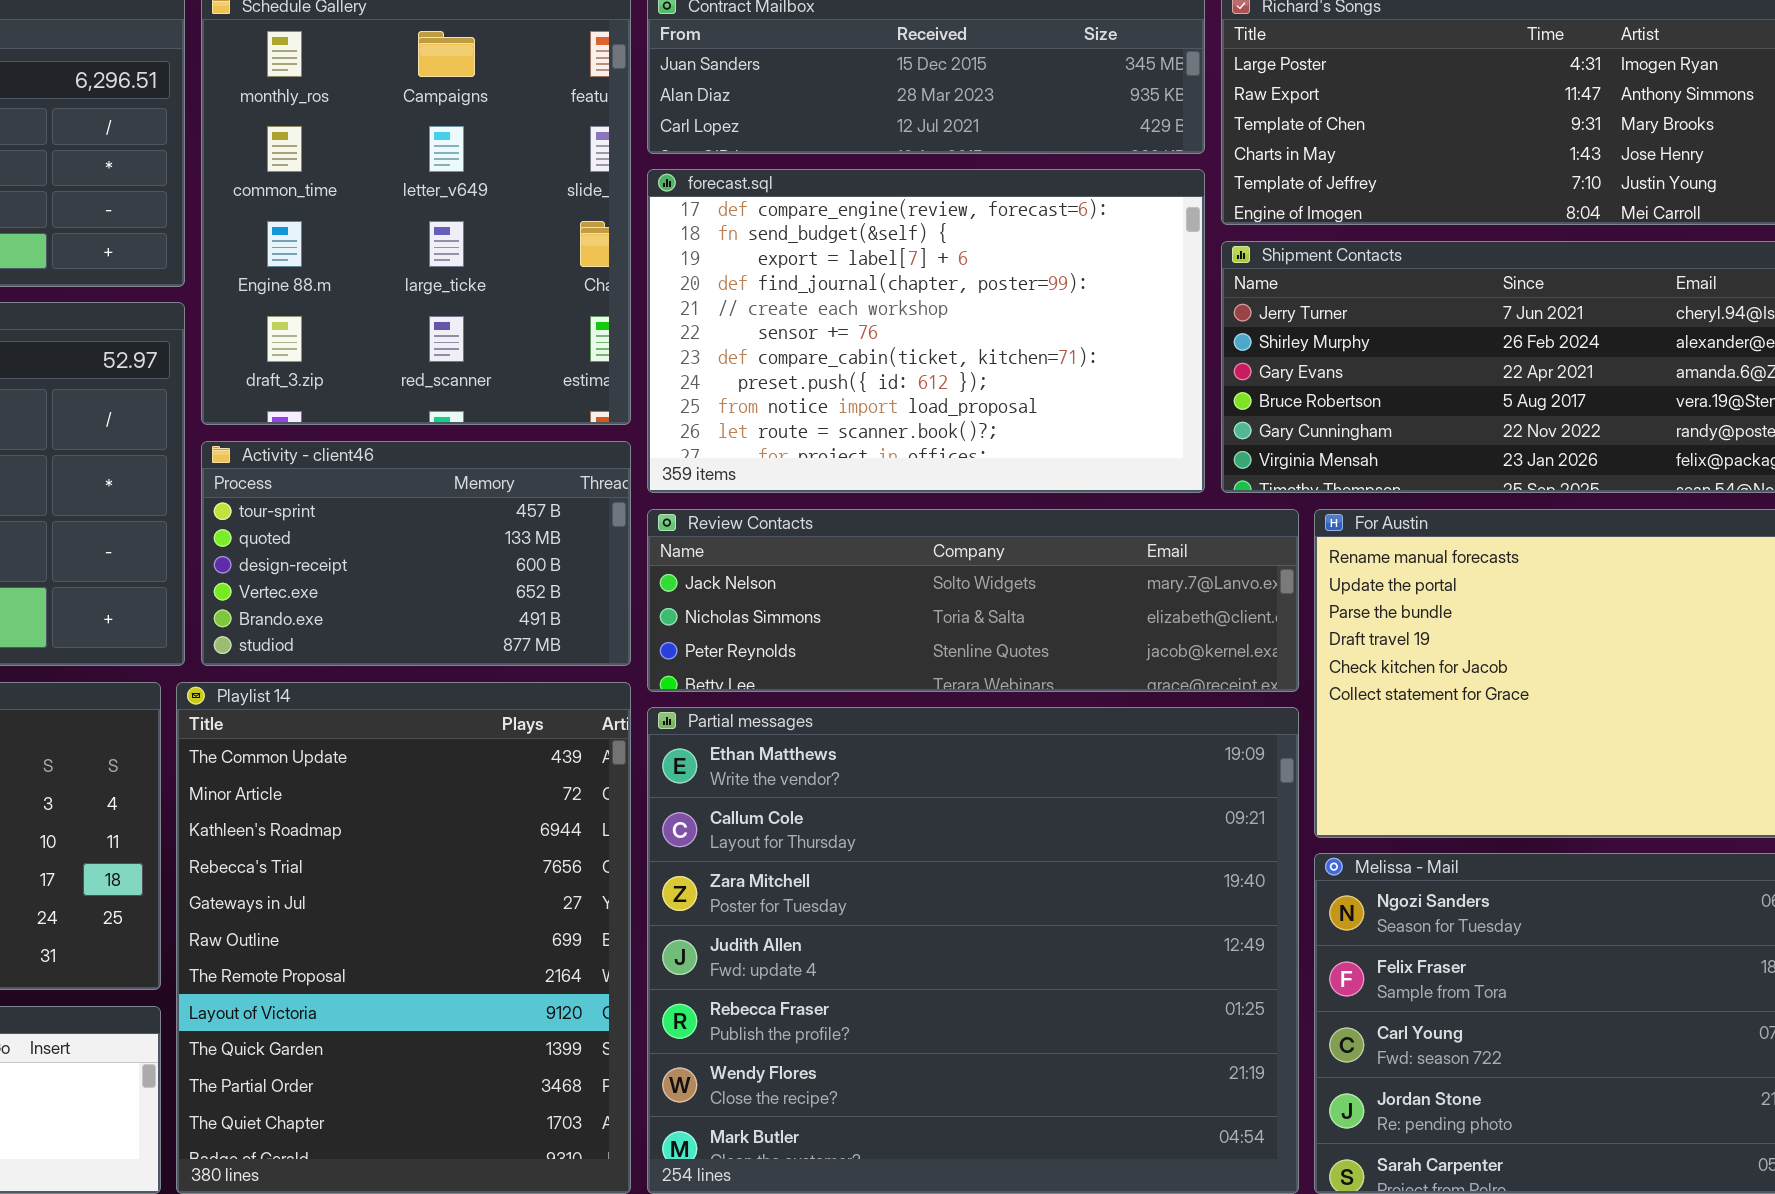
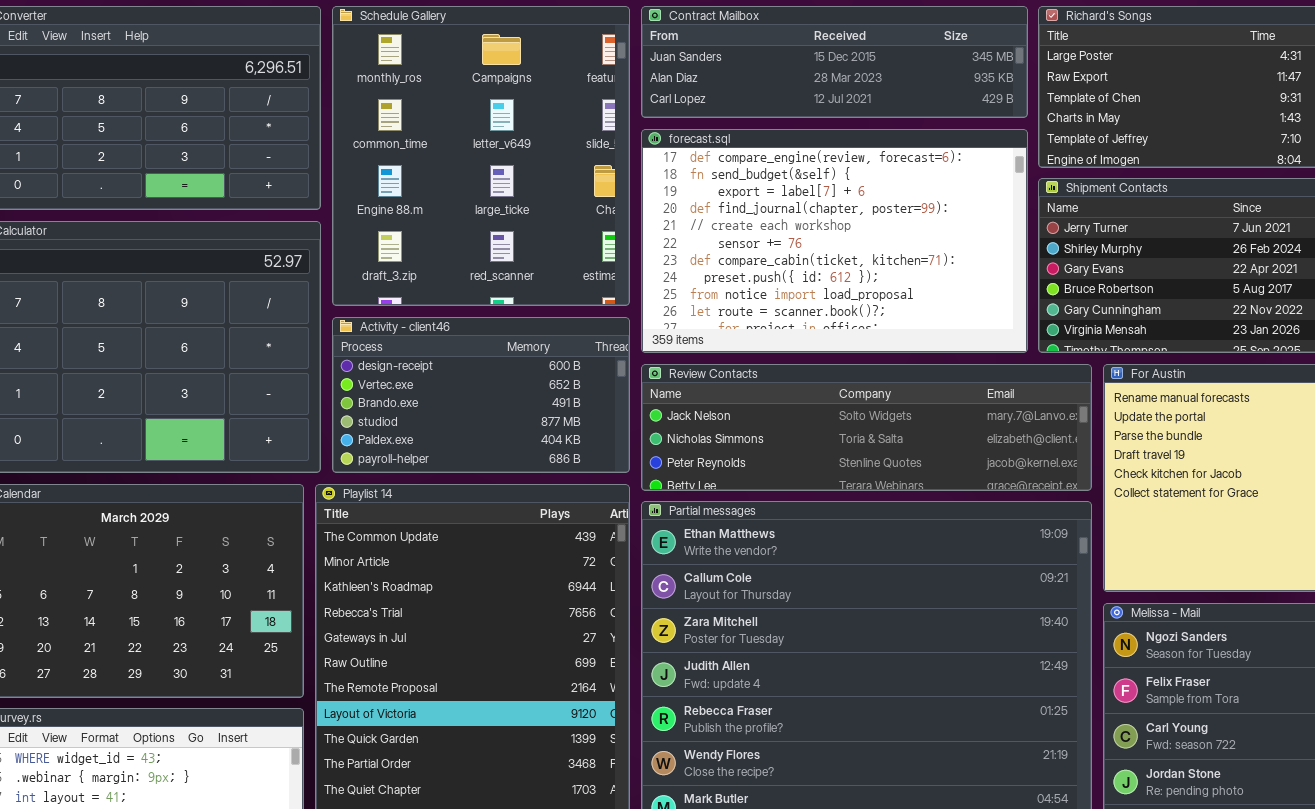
Activity - client46: [201,441,631,666] -> [332,317,630,473], scrolled down 2 rows

